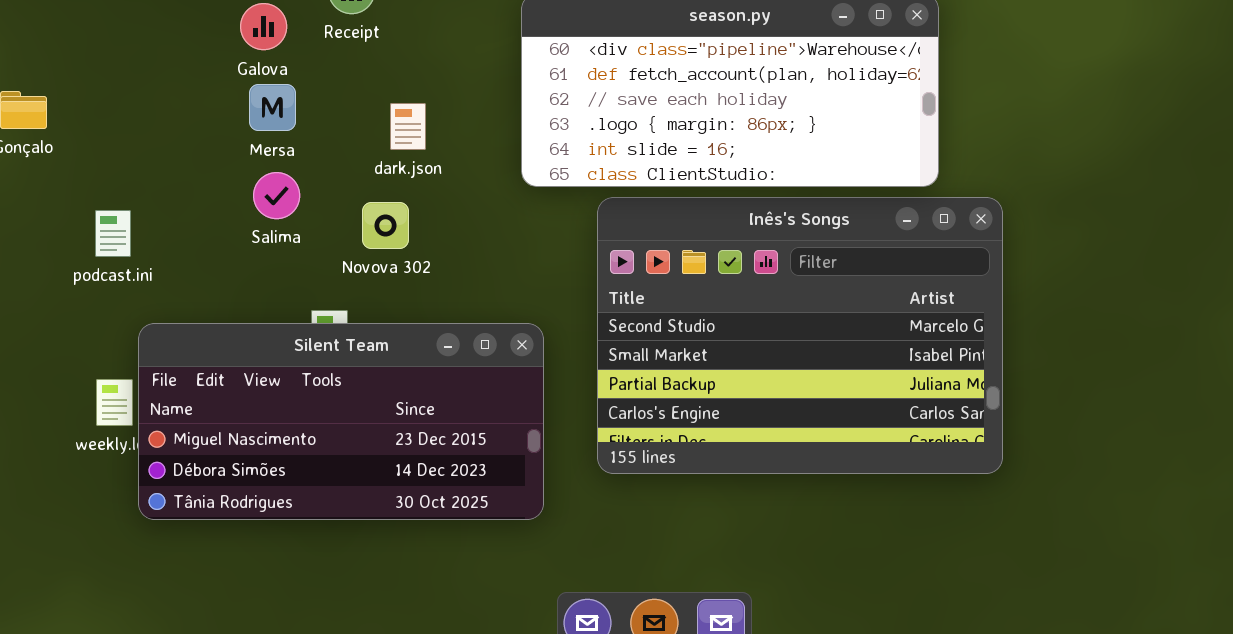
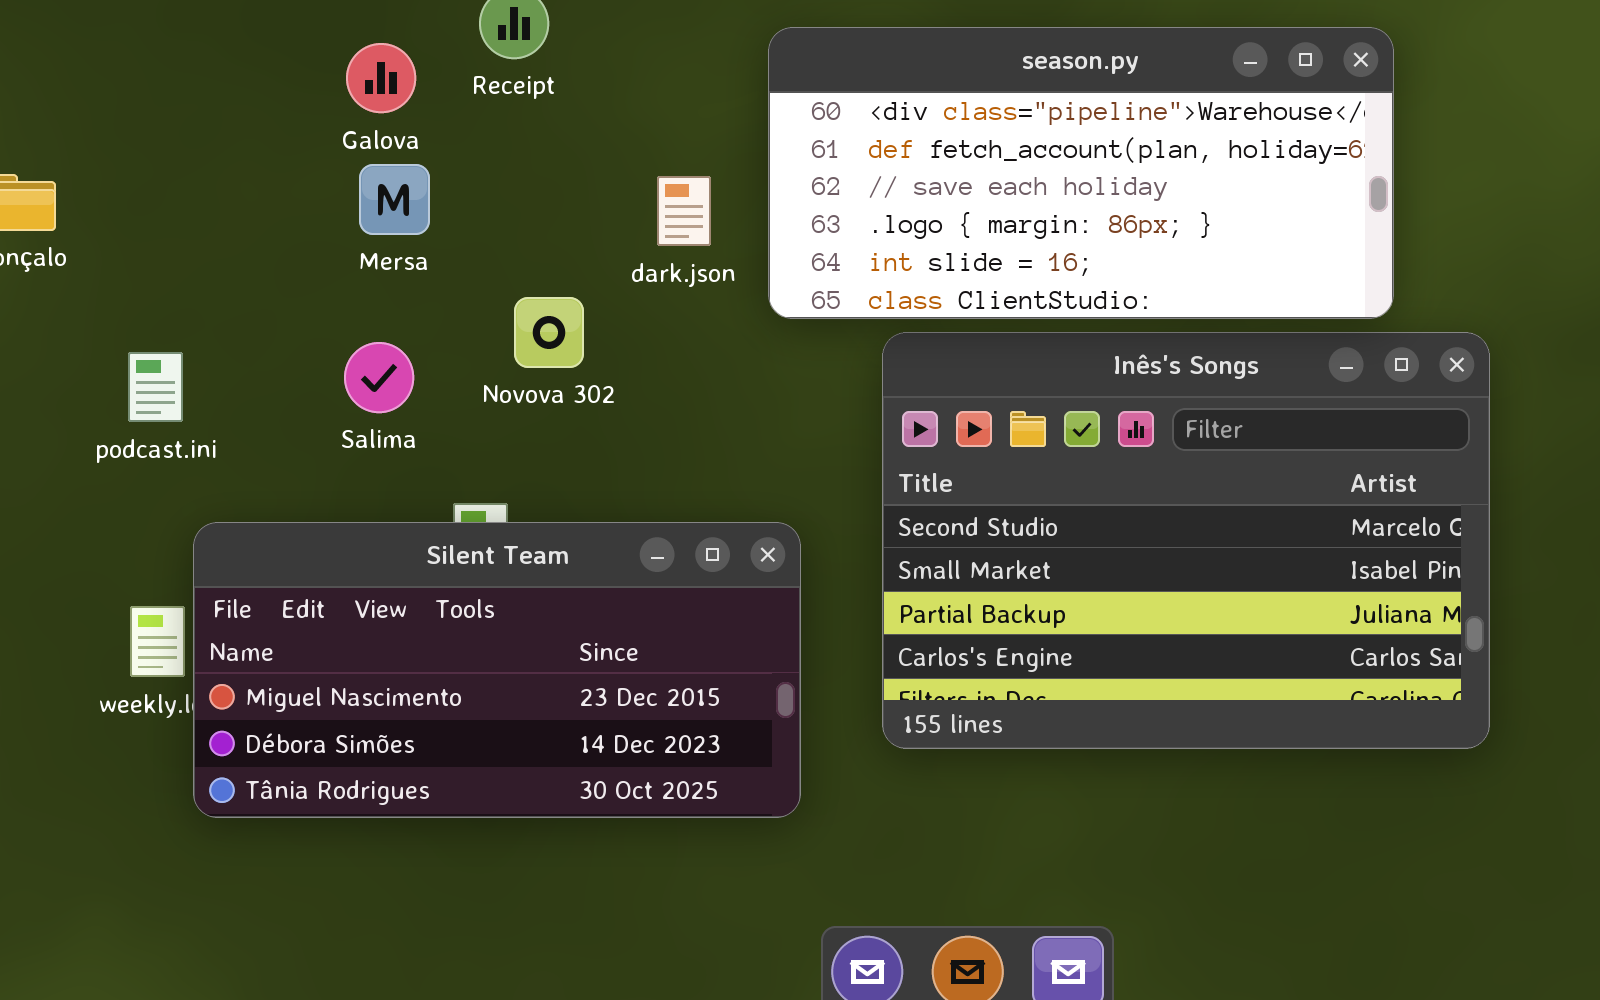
dark.json: [390,103,426,150] -> [657,176,711,246], moved
Salima: [253,172,300,219] -> [344,342,414,413], moved
Novova 302: [362,202,409,249] -> [514,297,584,368], moved

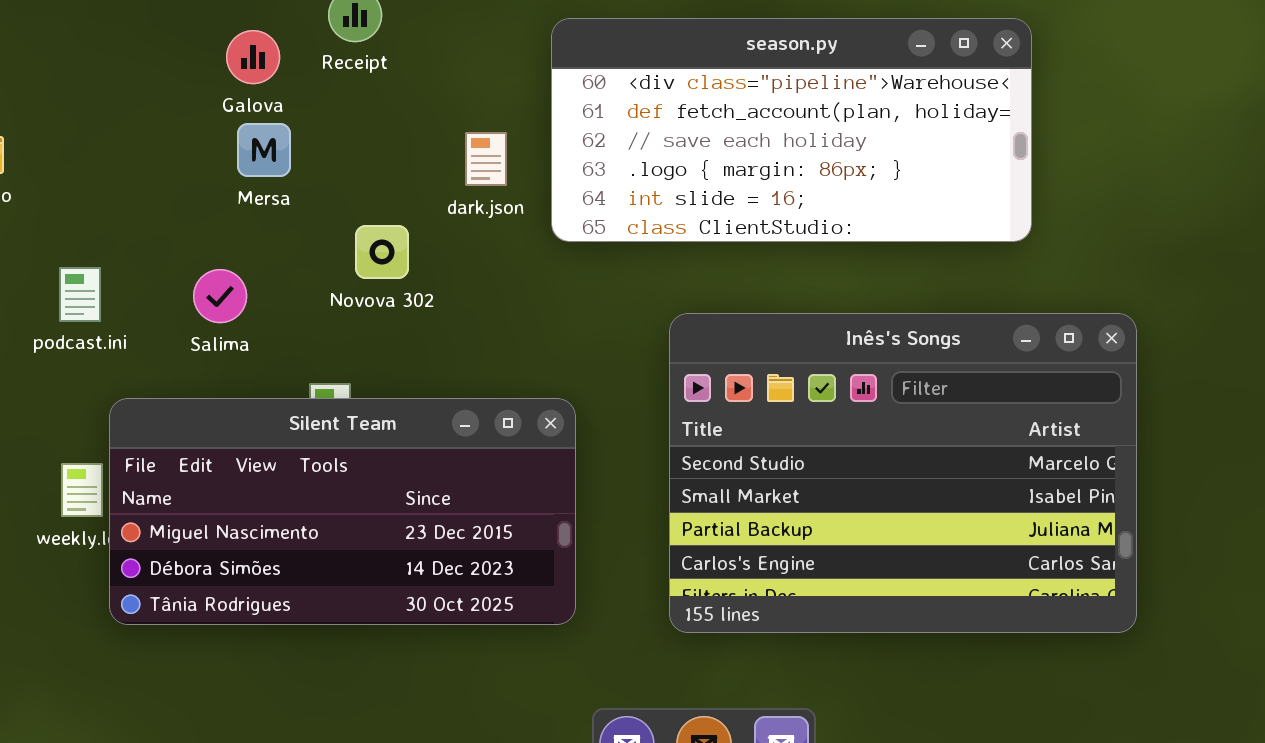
Inês's Songs: [882,332,1490,749] -> [669,313,1137,633], moved
Salima: [344,342,414,413] -> [193,269,247,323], moved

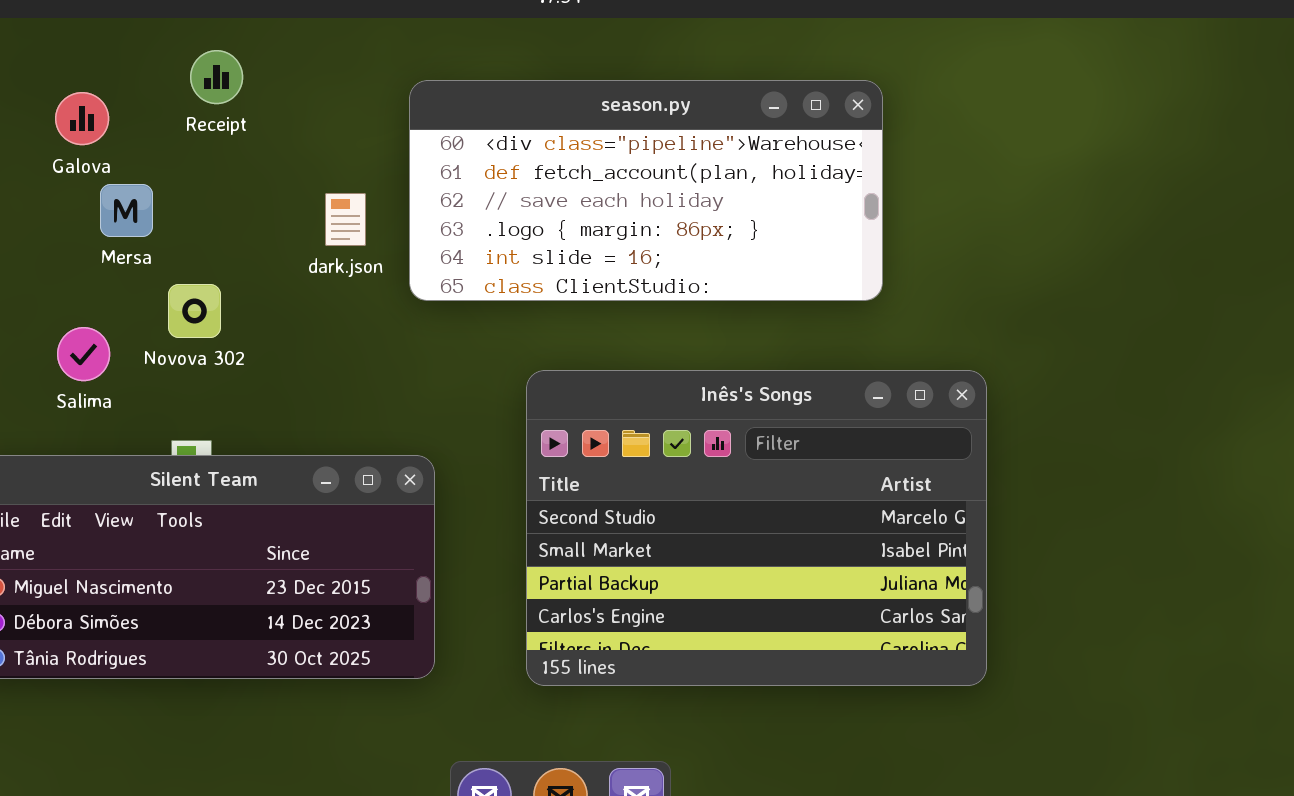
Galova: [226,30,280,84] -> [55,92,109,145], moved
Novova 302: [355,225,409,279] -> [168,284,221,338], moved

